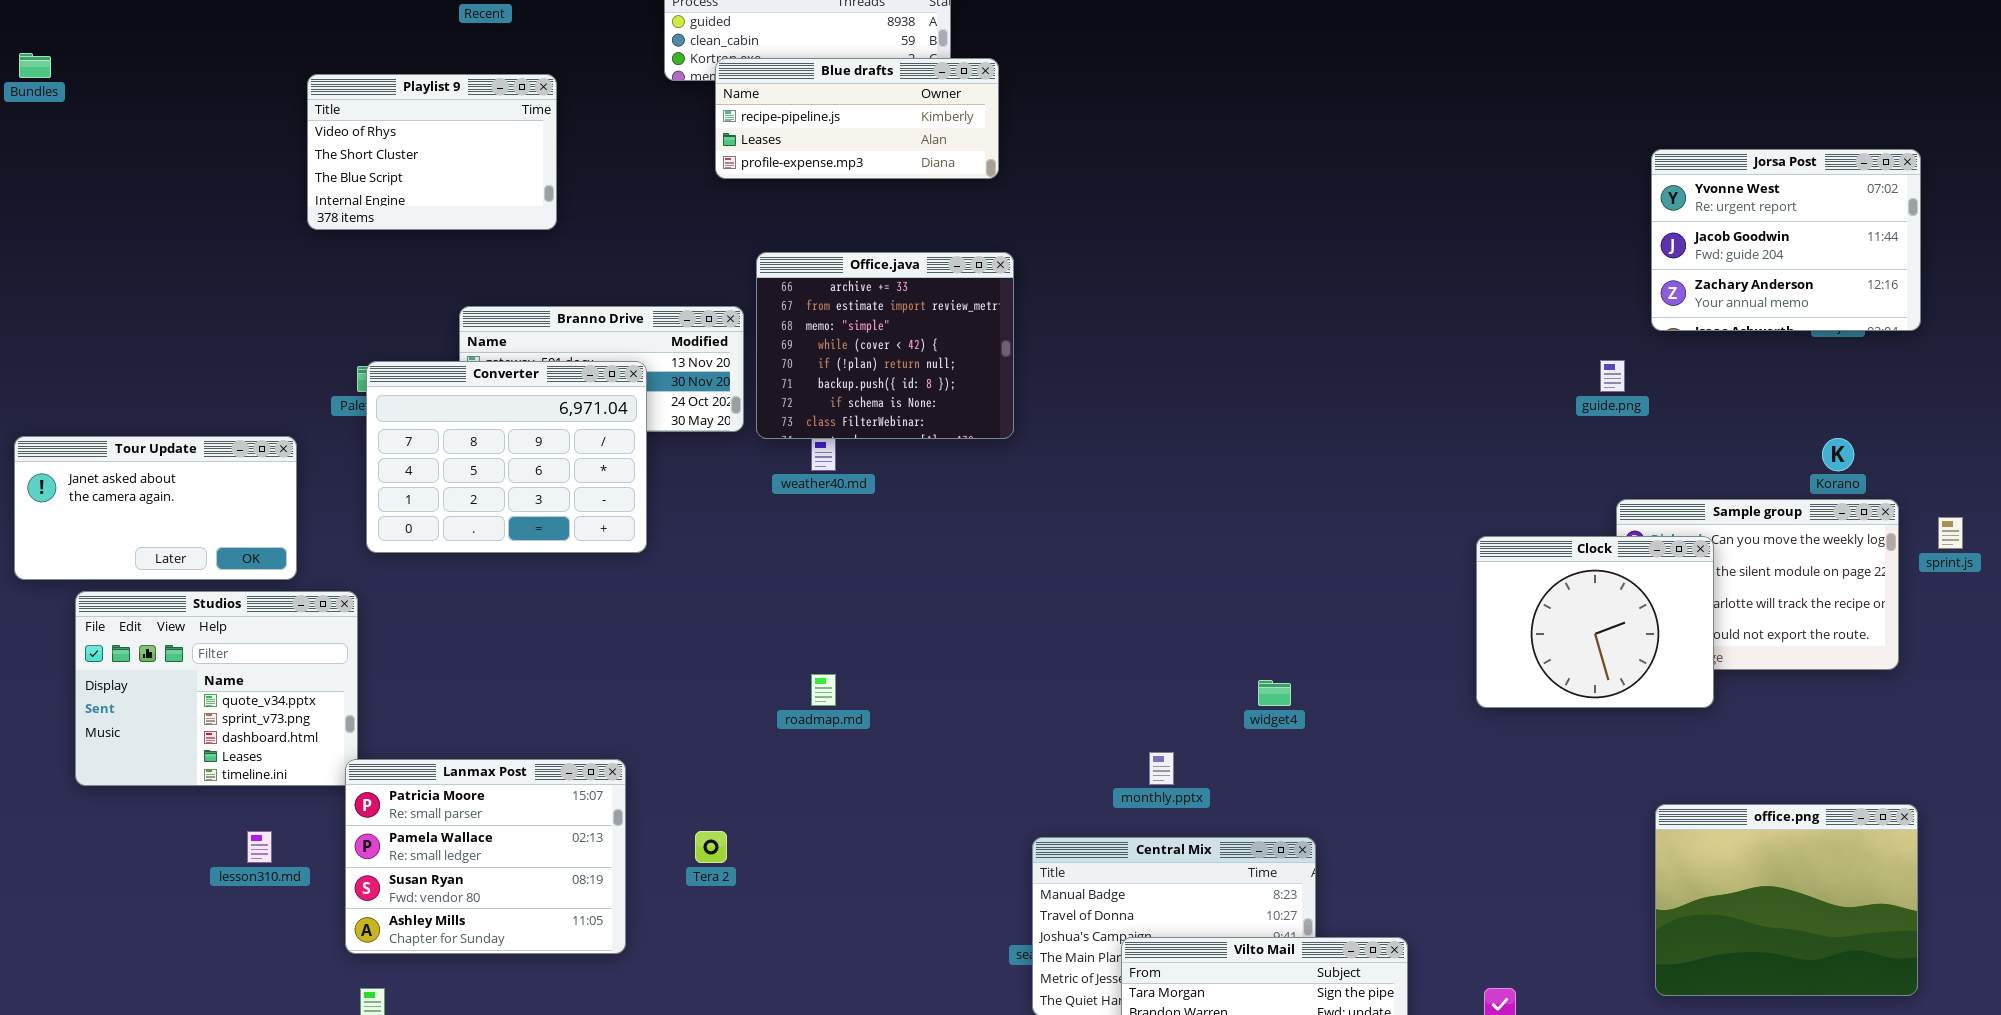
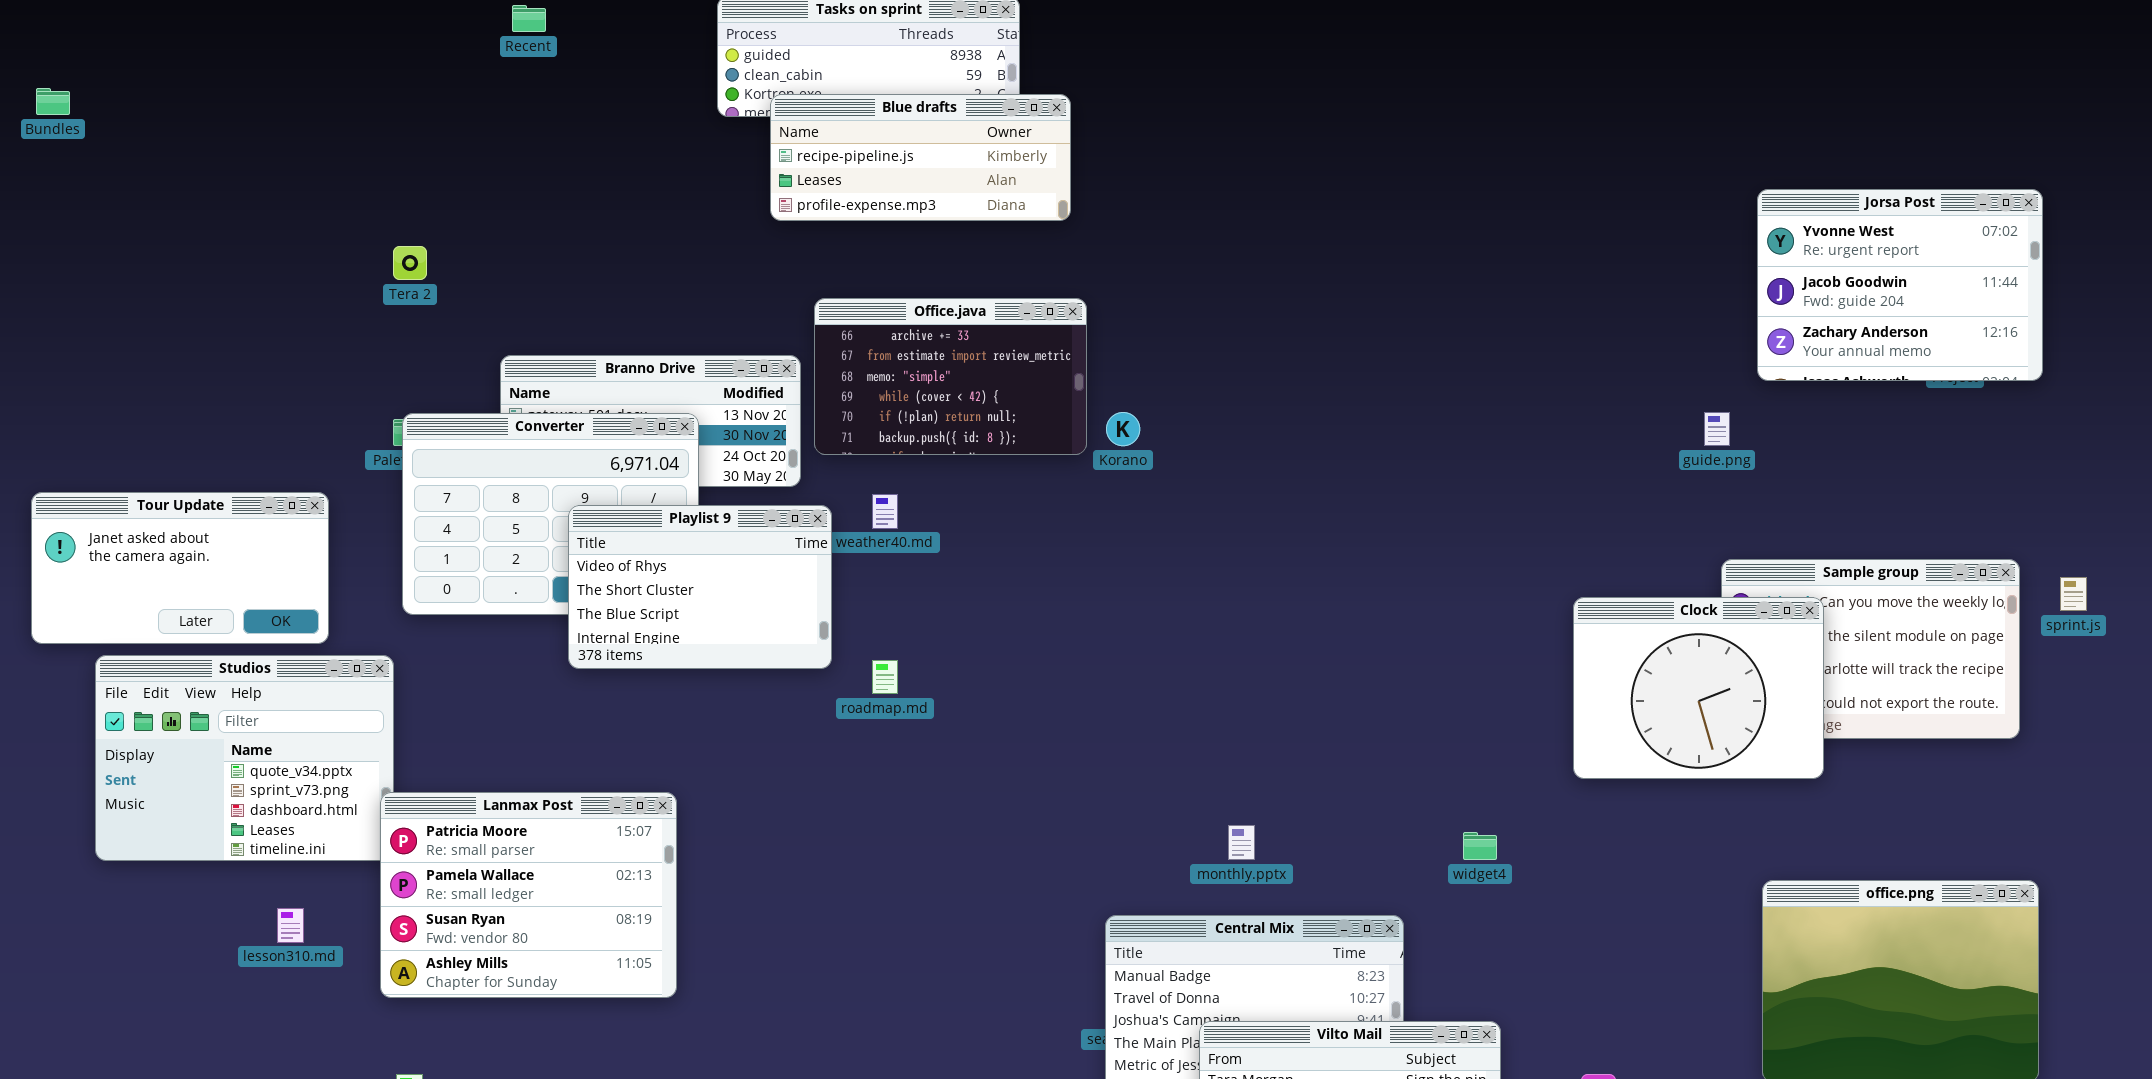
Playlist 9: [307,74,557,230] -> [568,505,832,669], moved
Office.java: [756,252,1014,439] -> [814,298,1087,455], resized
Korano: [1822,438,1854,471] -> [1106,412,1140,446], moved
roadmap.md: [811,674,836,706] -> [872,660,898,694], moved
widget4: [1258,680,1291,706] -> [1463,832,1497,860], moved
Lanmax Post: [345,759,626,954] -> [380,792,677,998], moved
Tera 2: [695,831,727,863] -> [393,246,427,280], moved

